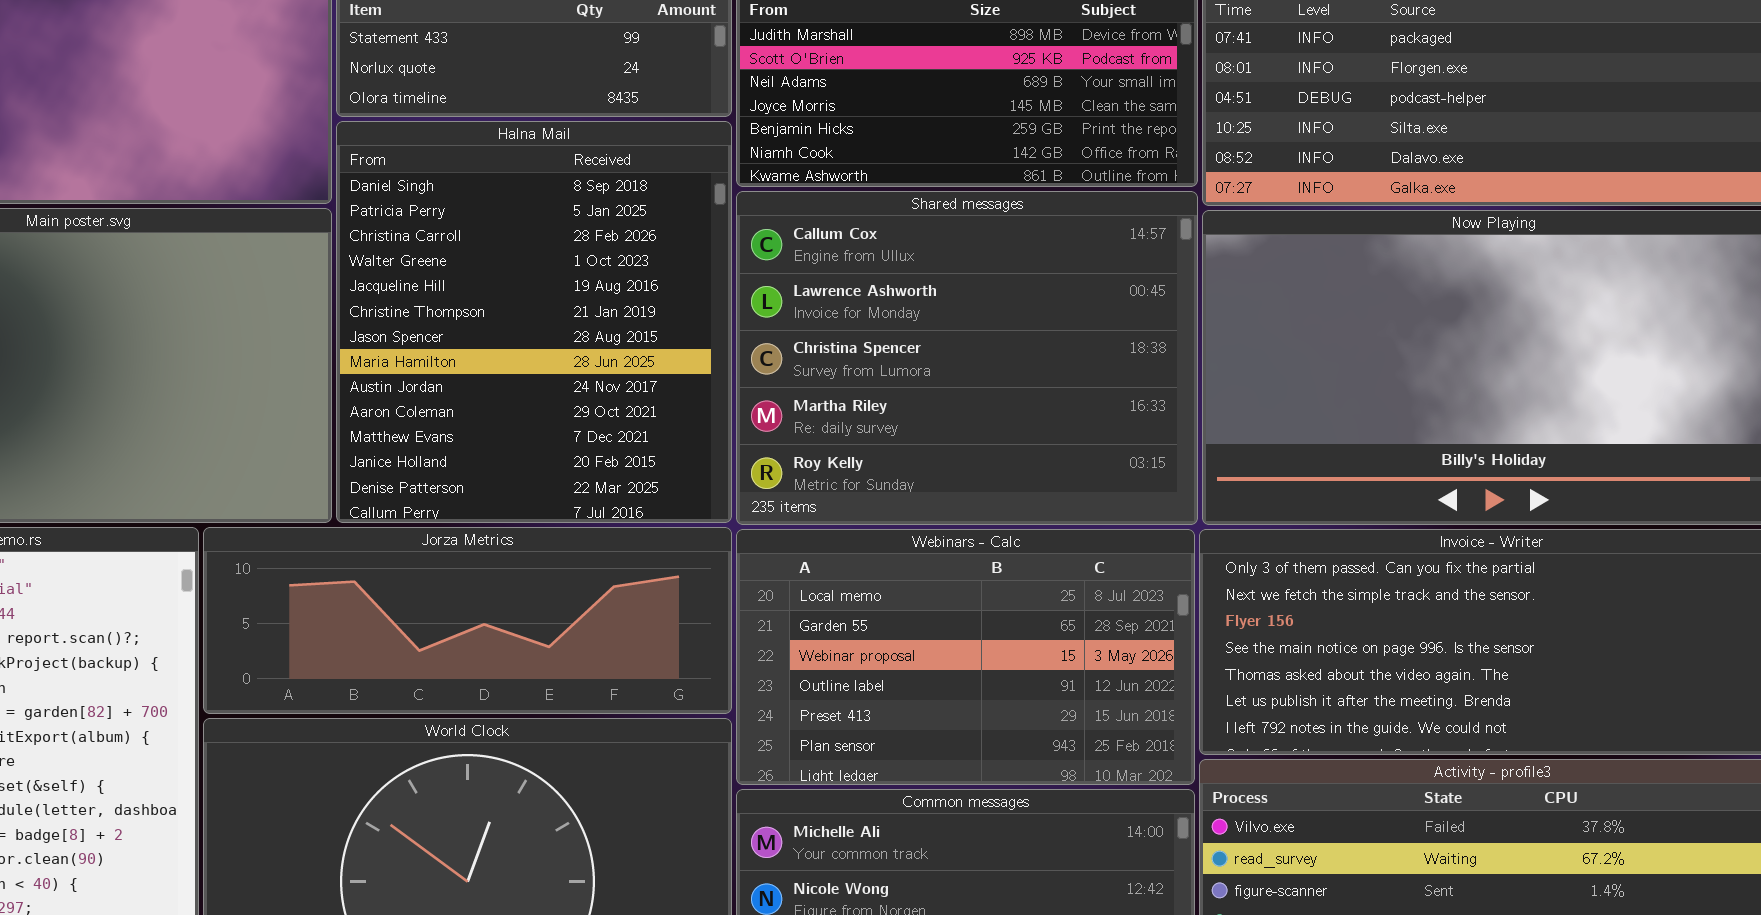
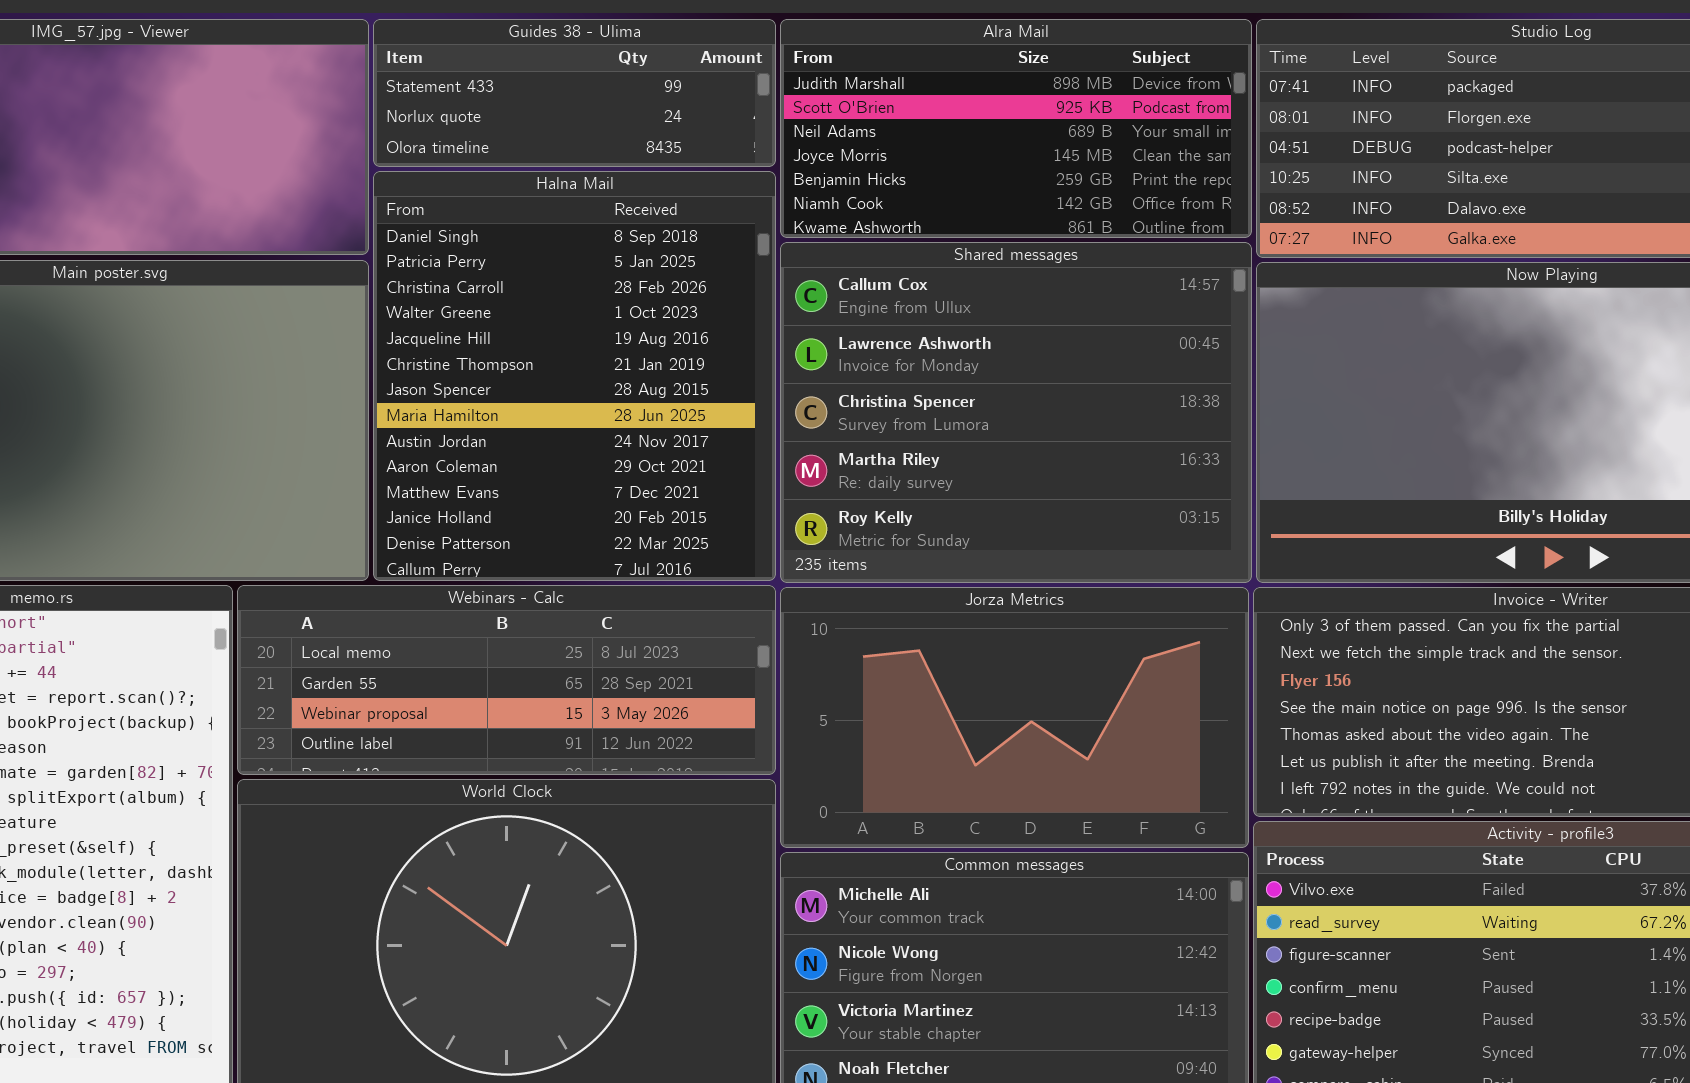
Jorza Metrics: [203,527,732,714] -> [780,587,1249,848], moved, resized
Webinars - Calc: [736,529,1195,785] -> [237,585,776,775], moved, resized

